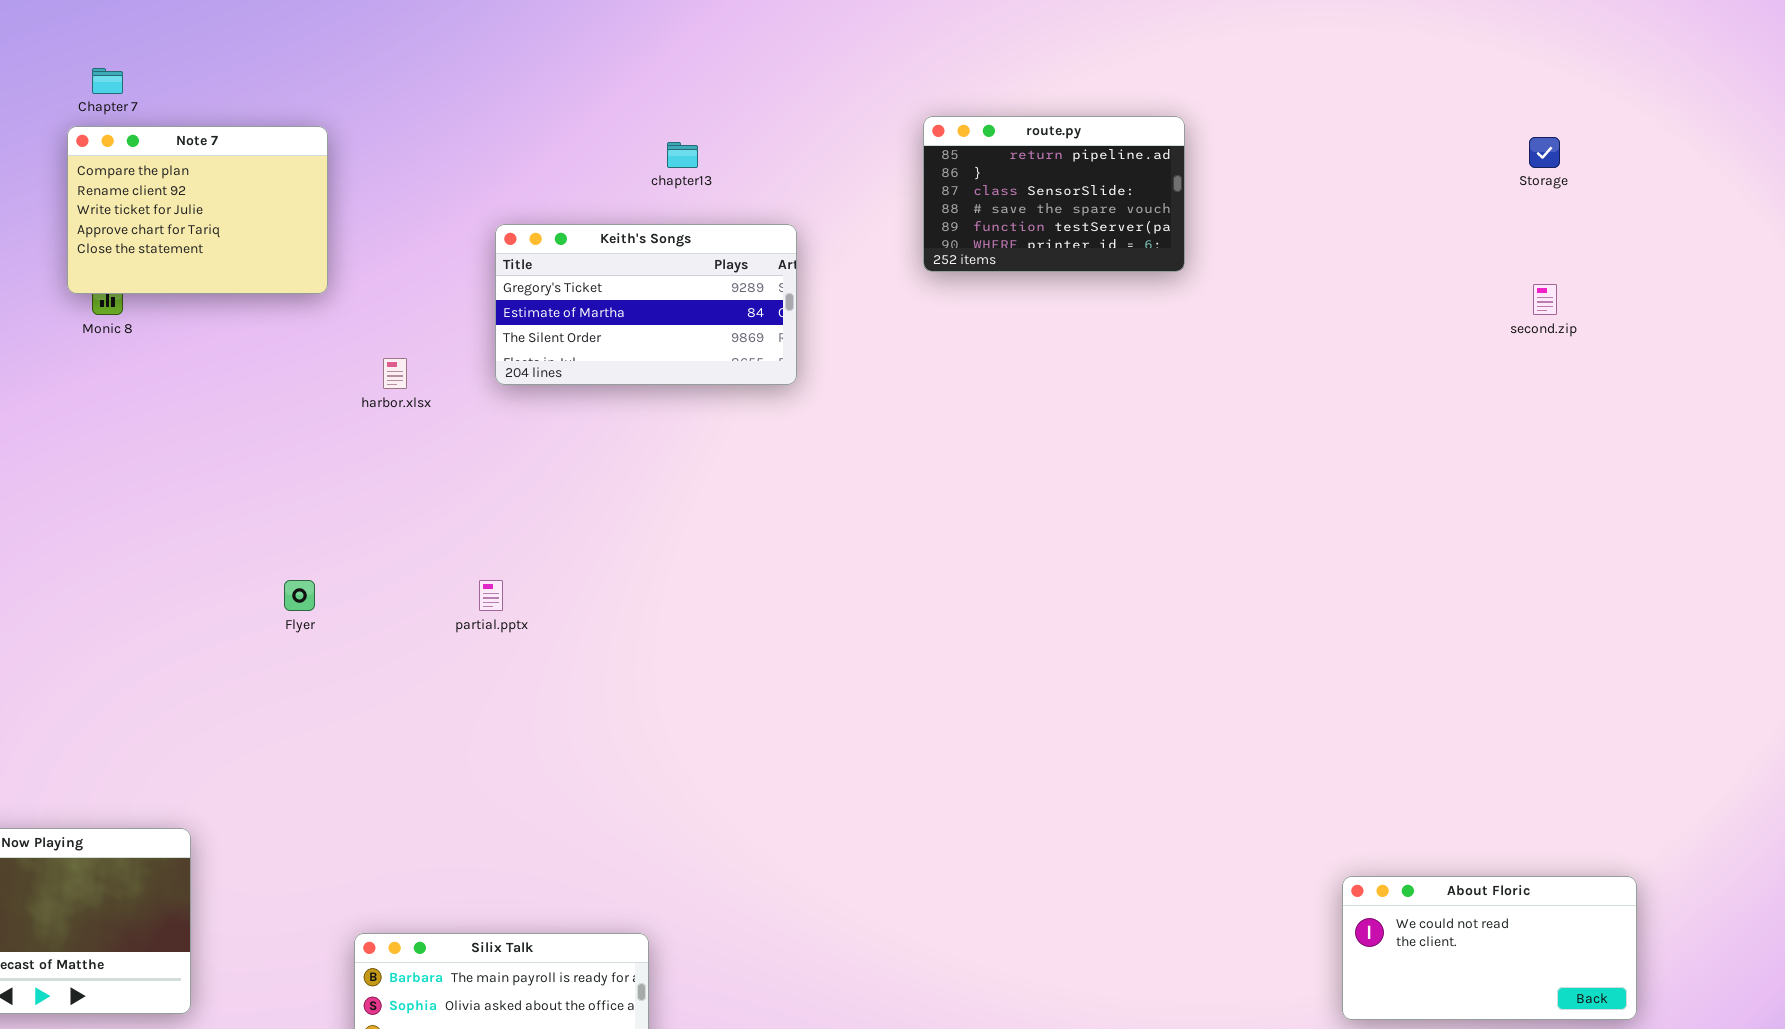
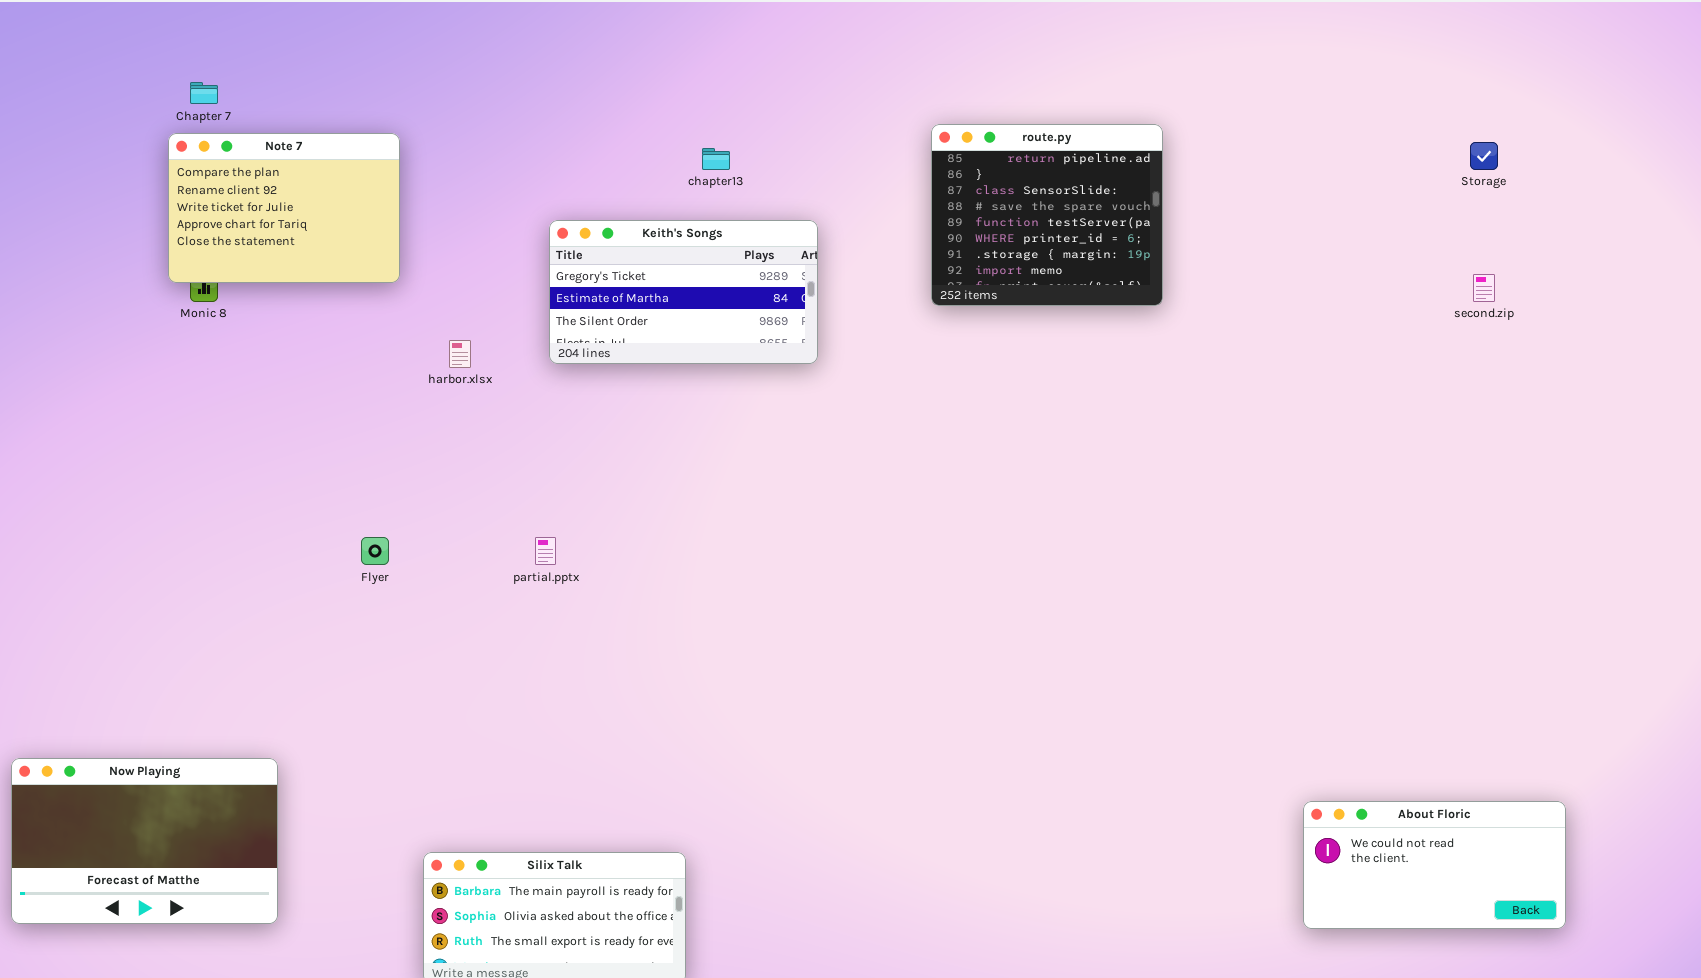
route.py: [923,116,1185,272] -> [931,124,1163,306], resized

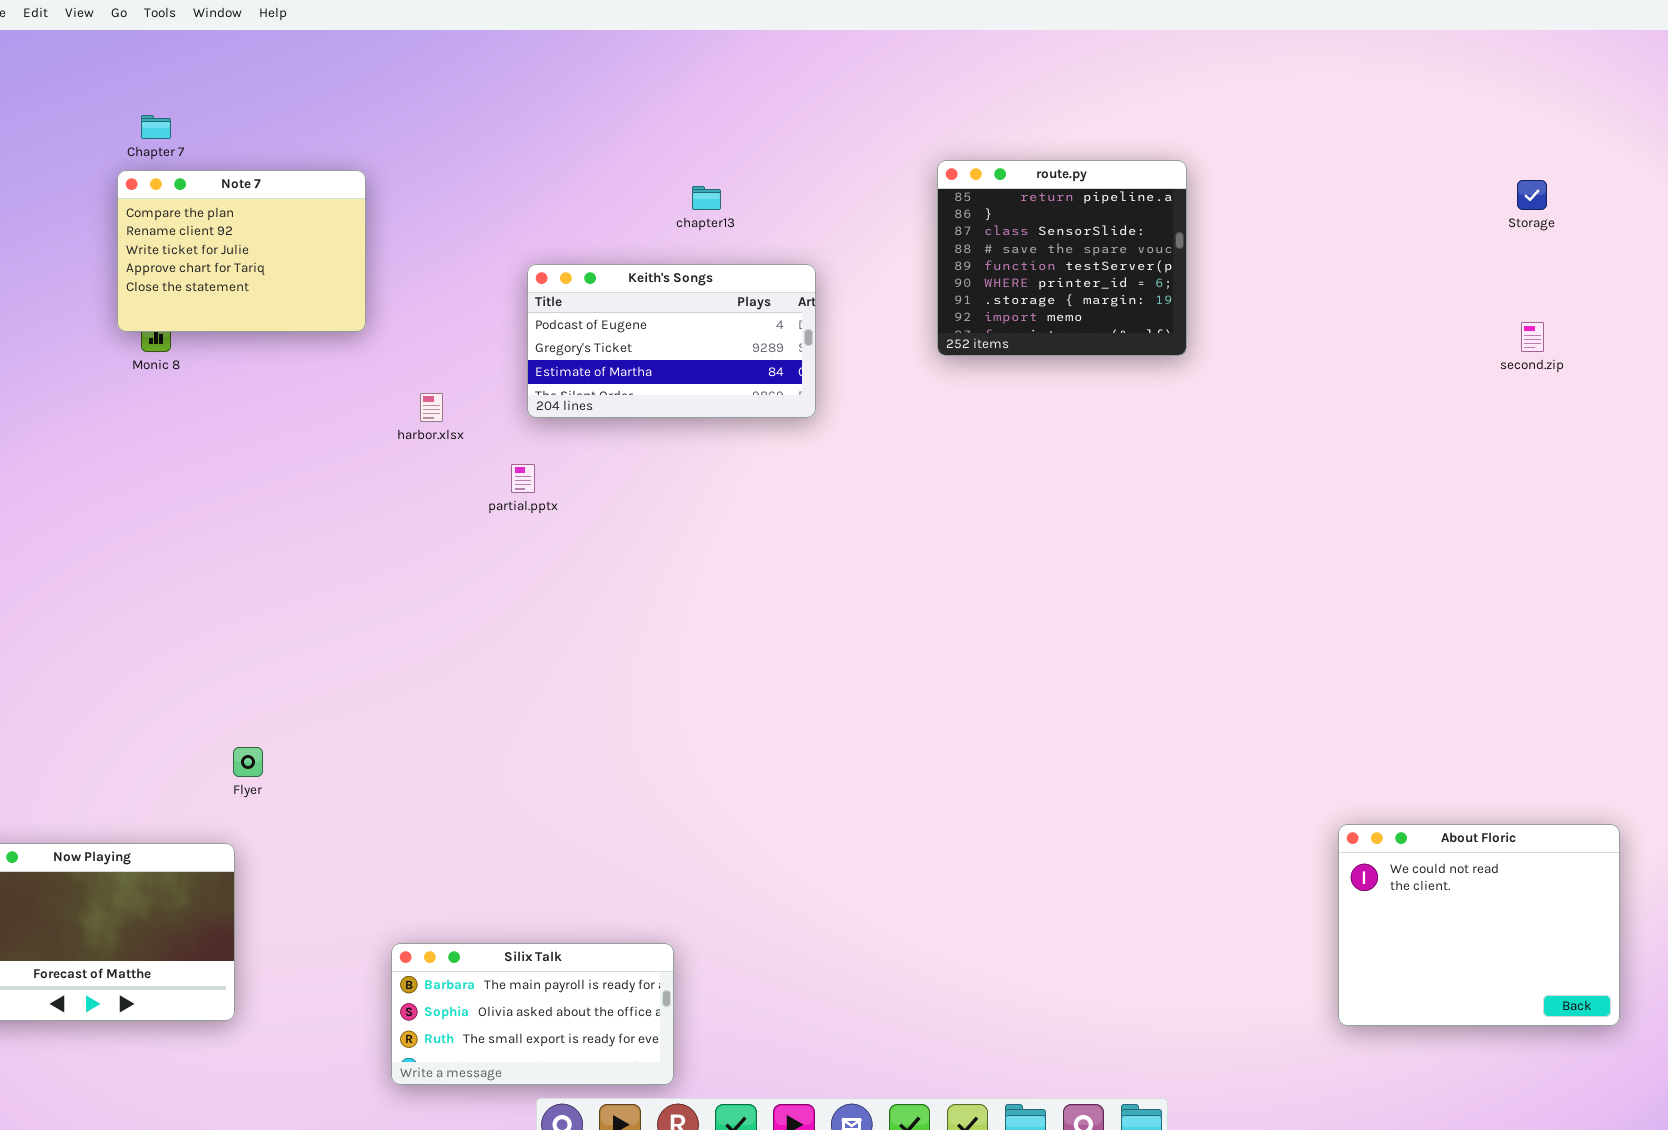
Keith's Songs: [549,220,818,364] -> [527,264,816,418], scrolled up 1 row
Flyer: [361,537,389,565] -> [233,747,263,777], moved
partial.pptx: [535,537,556,565] -> [511,464,535,493], moved
About Floric: [1303,801,1566,929] -> [1338,824,1620,1026], resized

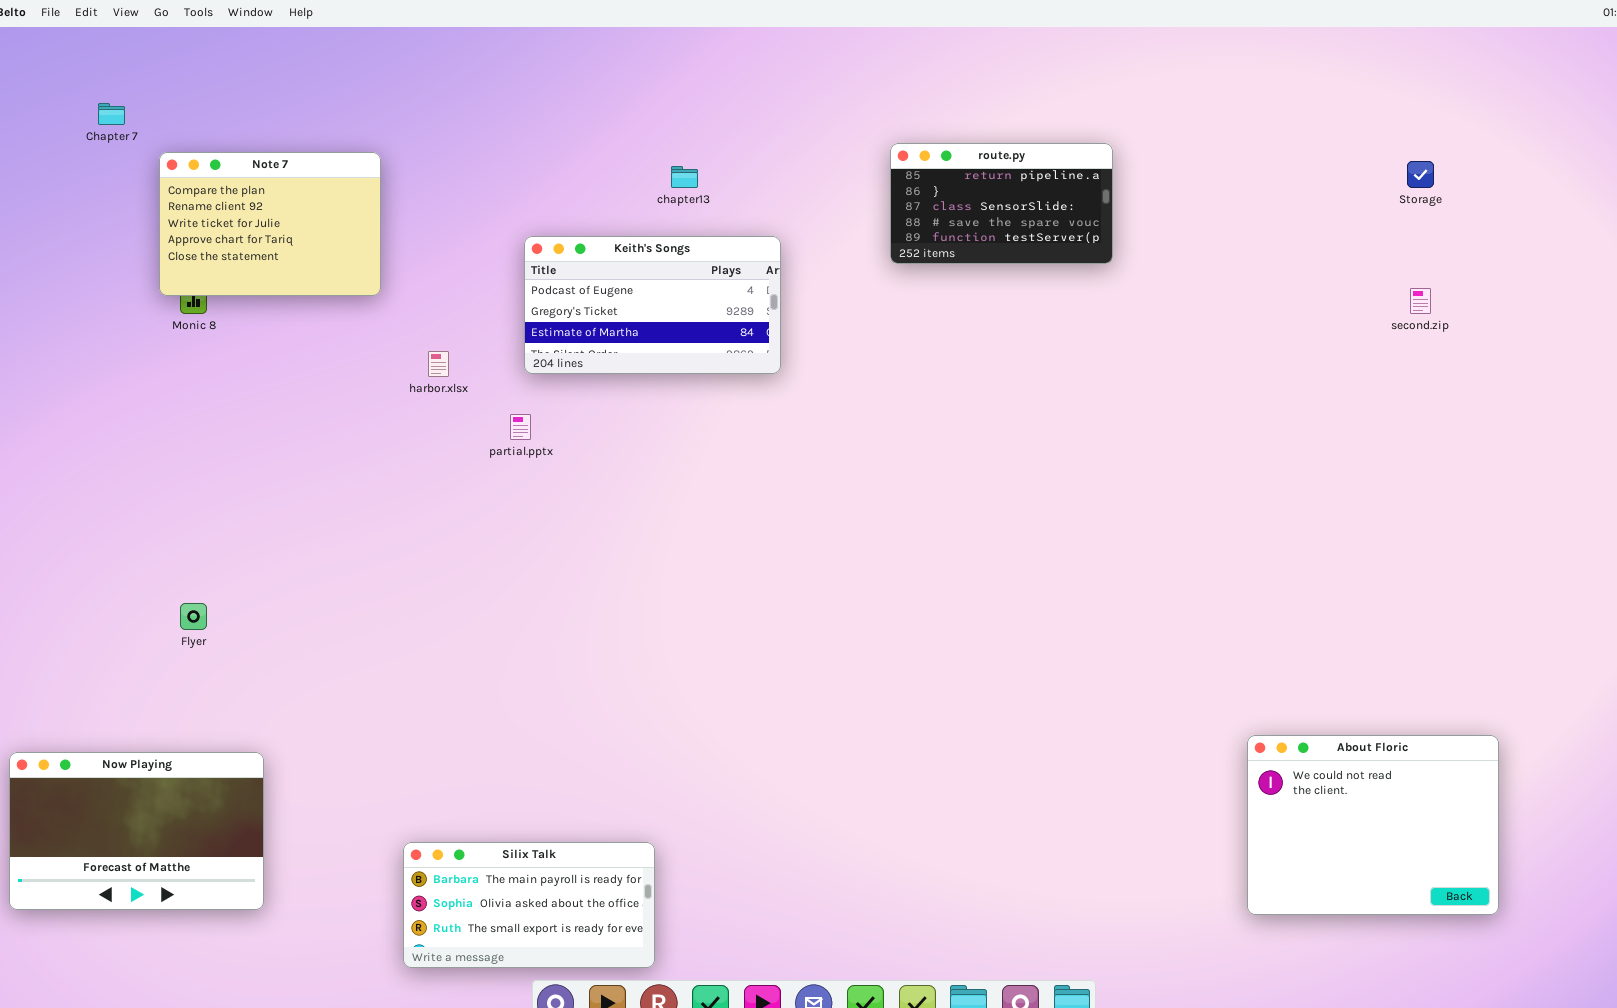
Chapter 7: [141,115,171,139] -> [98,103,125,125], moved
route.py: [937,160,1187,356] -> [890,143,1113,264], resized
Flyer: [233,747,263,777] -> [180,603,207,630], moved

